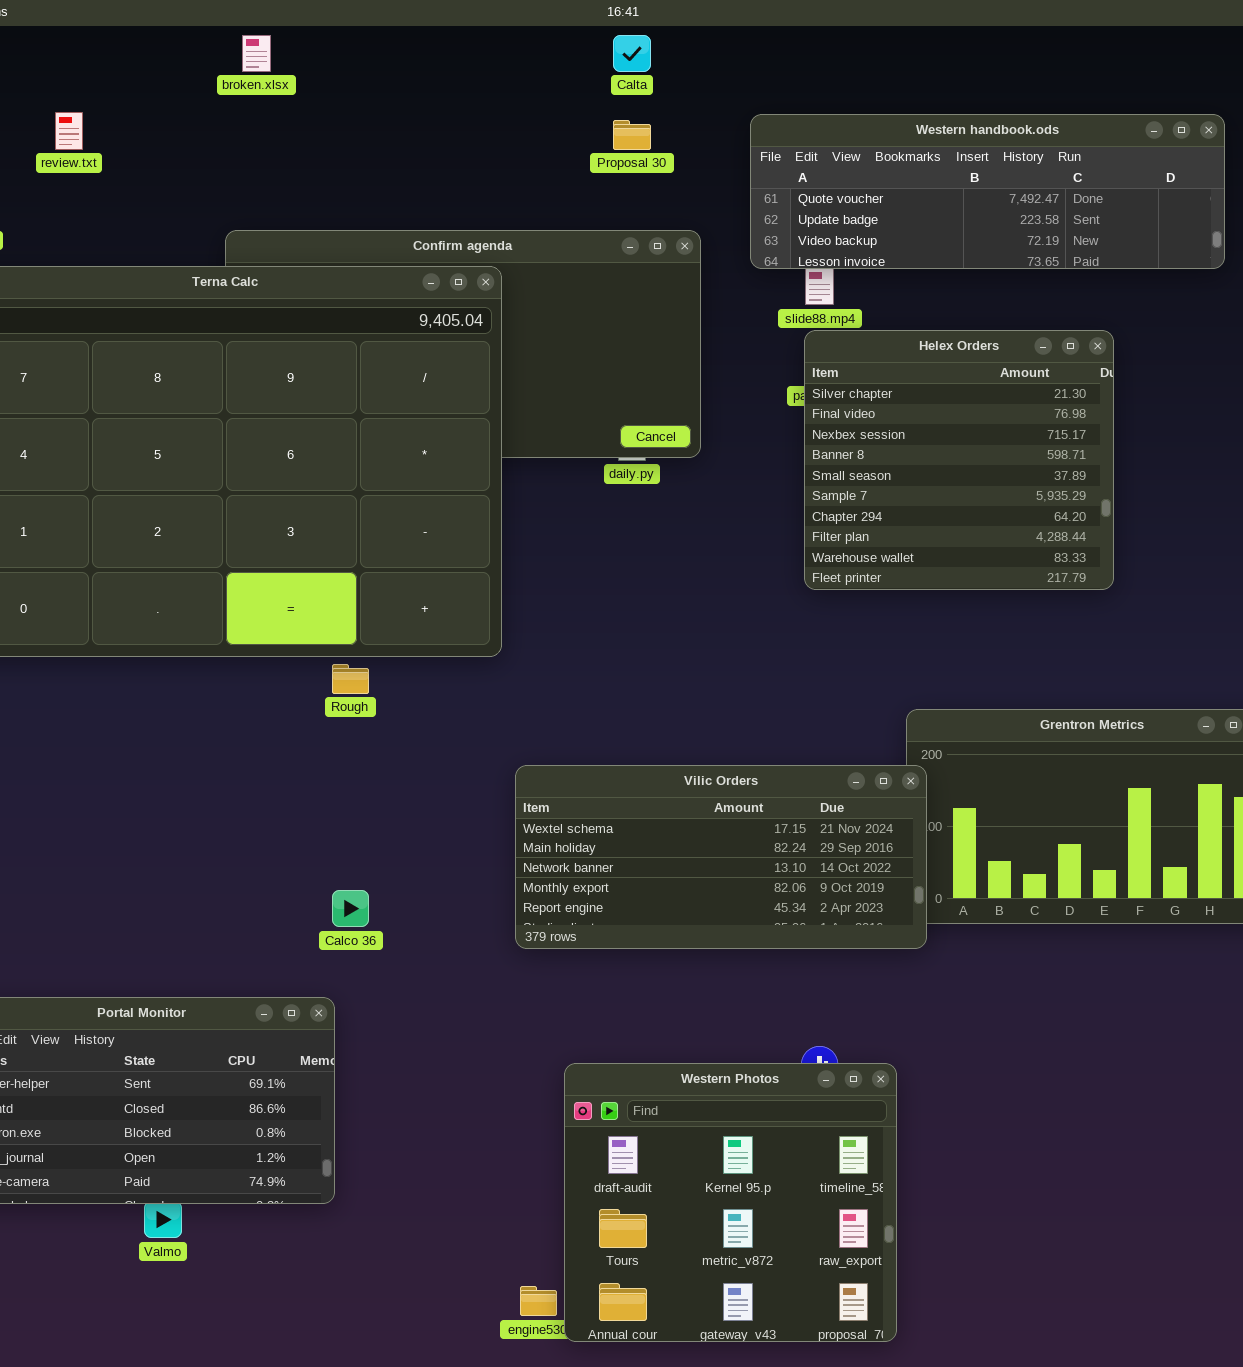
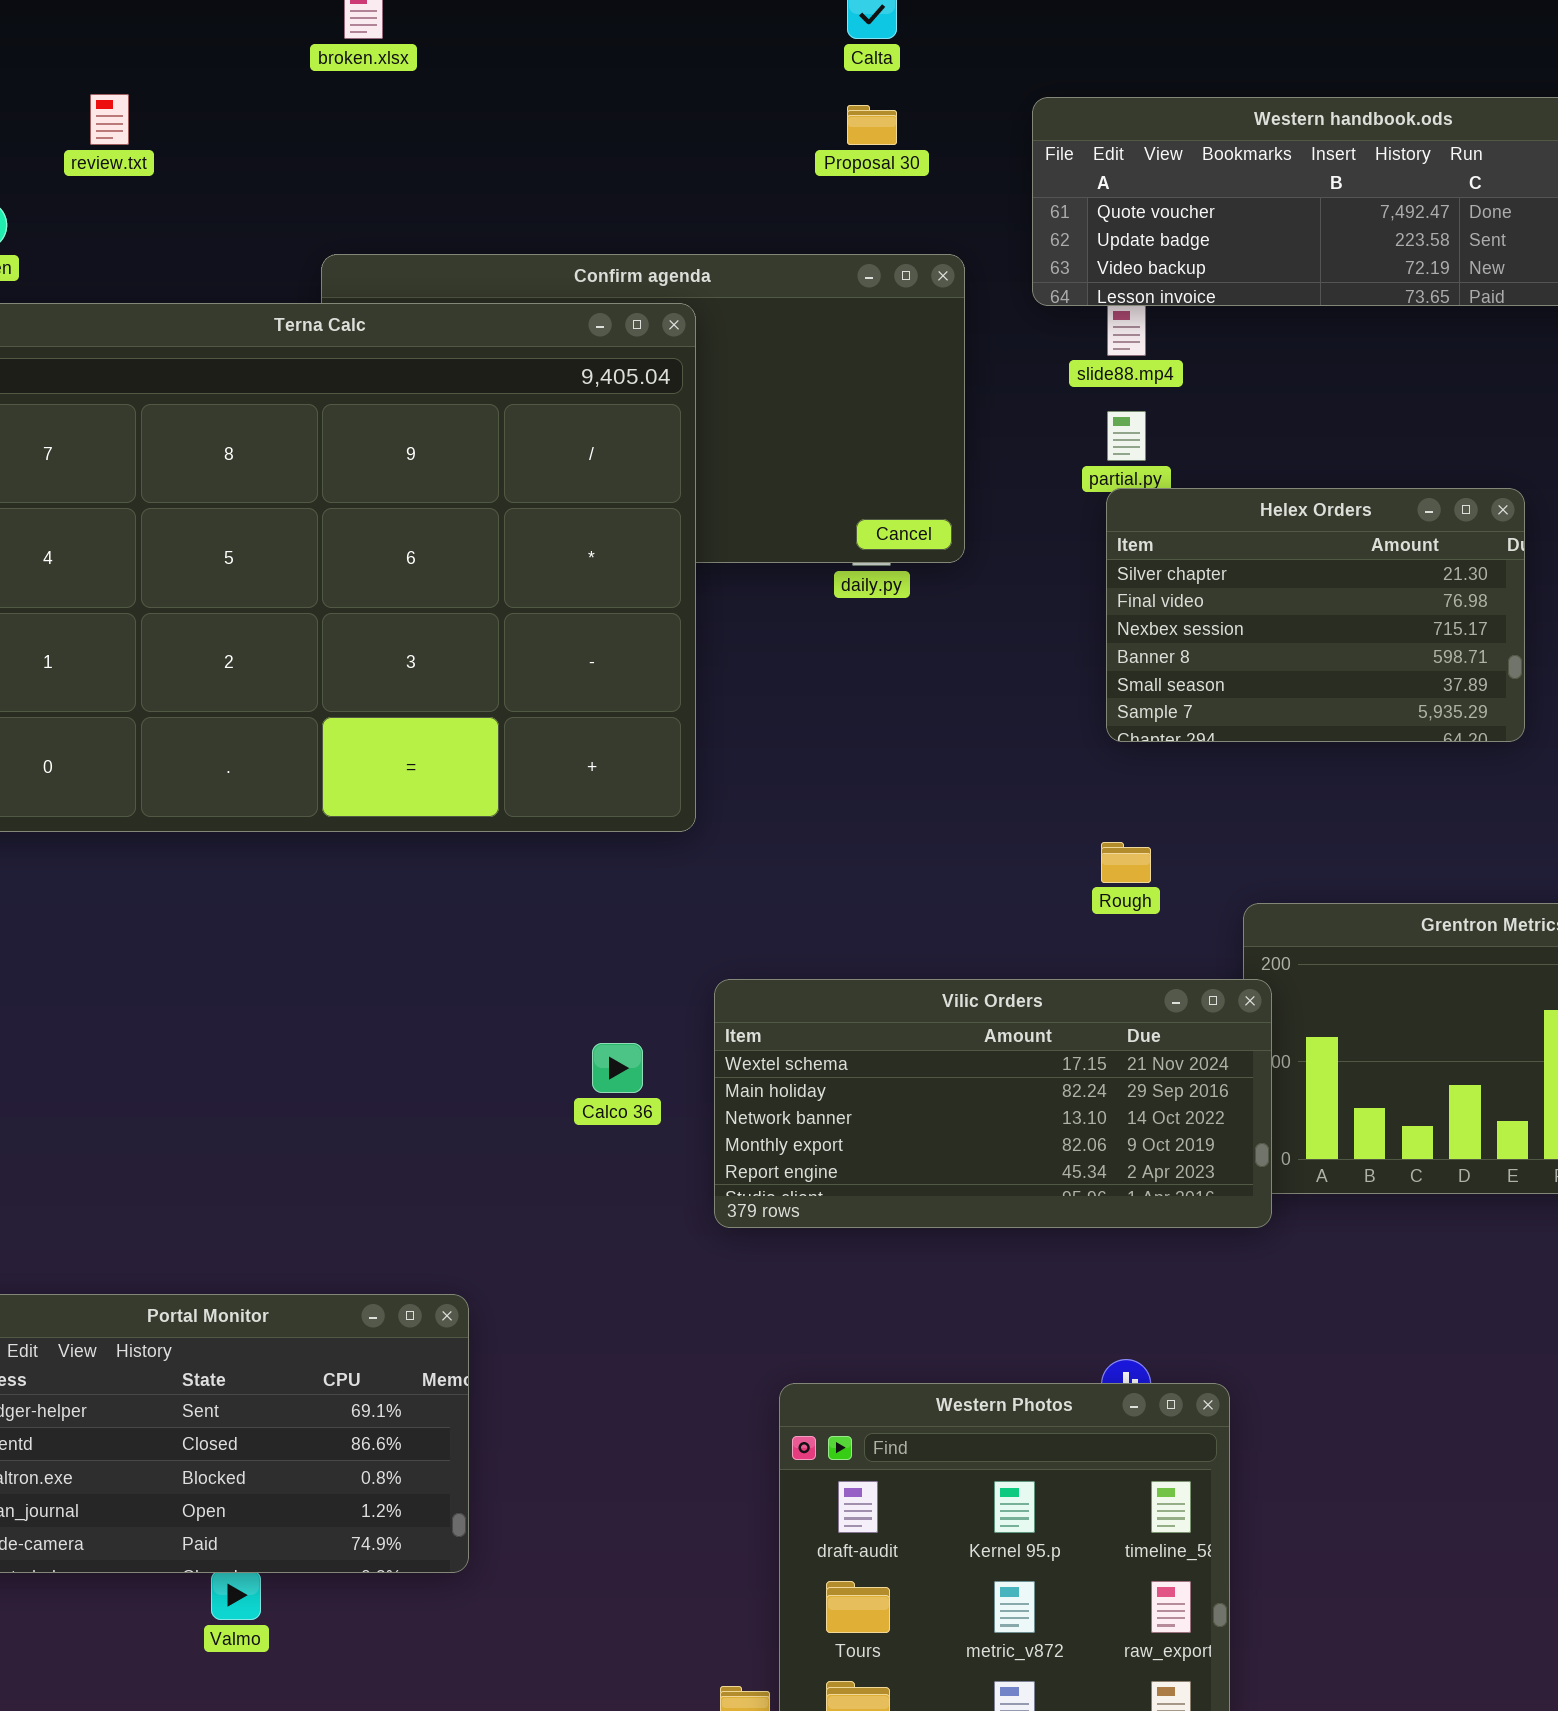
Helex Orders: [804,330,1114,590] -> [1106,488,1525,742], resized
Rough: [332,664,369,694] -> [1101,842,1151,883], moved
Calco 36: [332,890,369,927] -> [592,1043,643,1093], moved

